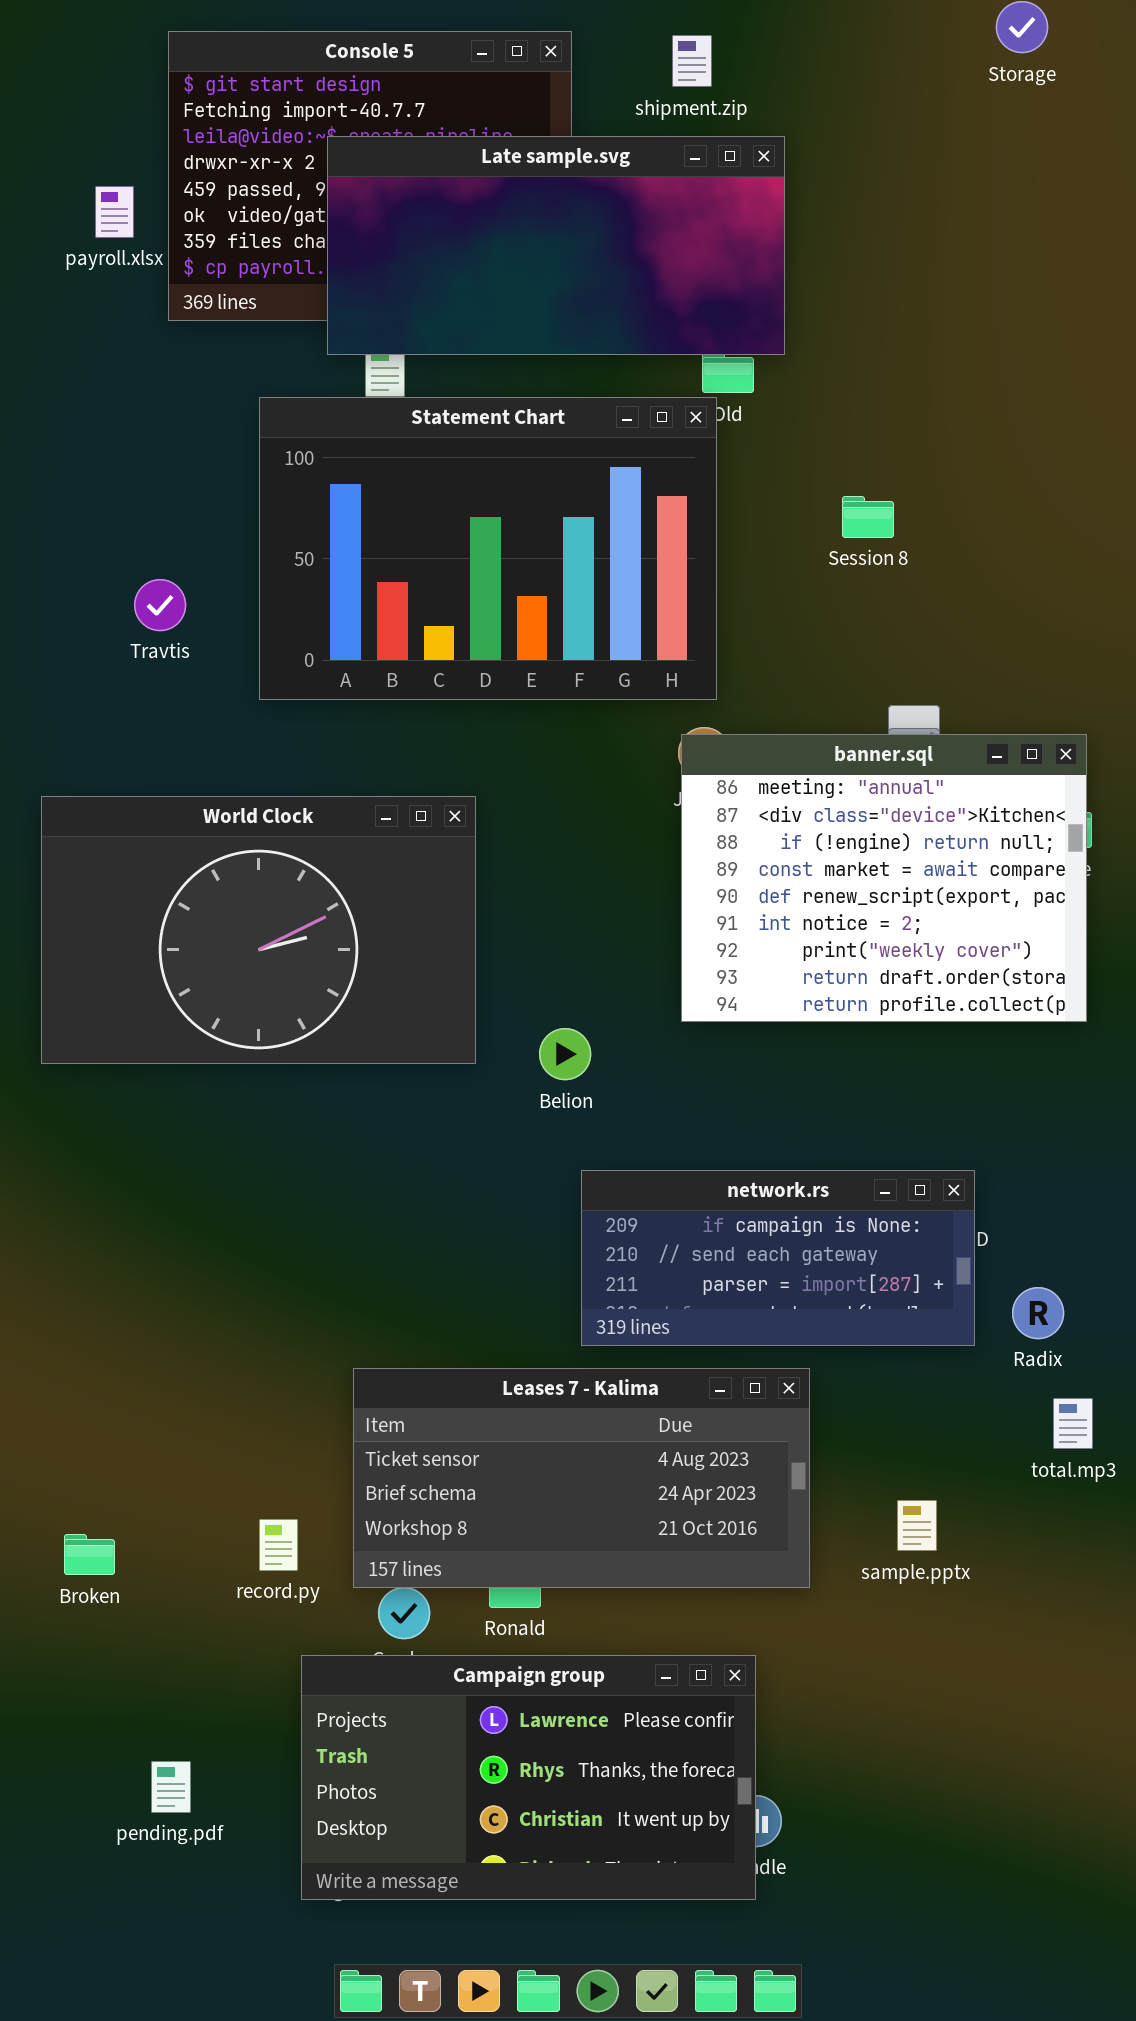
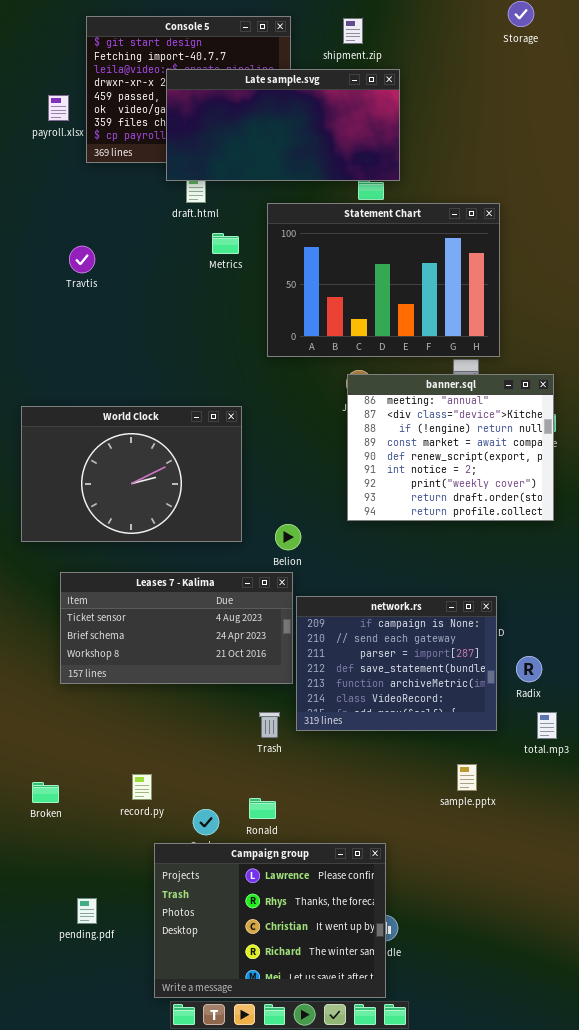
Statement Chart: [259,397,717,700] -> [267,203,500,357], moved
Travtis: [134,579,186,631] -> [69,246,95,273], moved
network.rs: [581,1170,975,1346] -> [296,596,497,731], resized
Leases 7 - Kalima: [353,1368,810,1588] -> [60,572,293,684], moved
Campaign group: [301,1655,756,1900] -> [154,843,386,998], resized

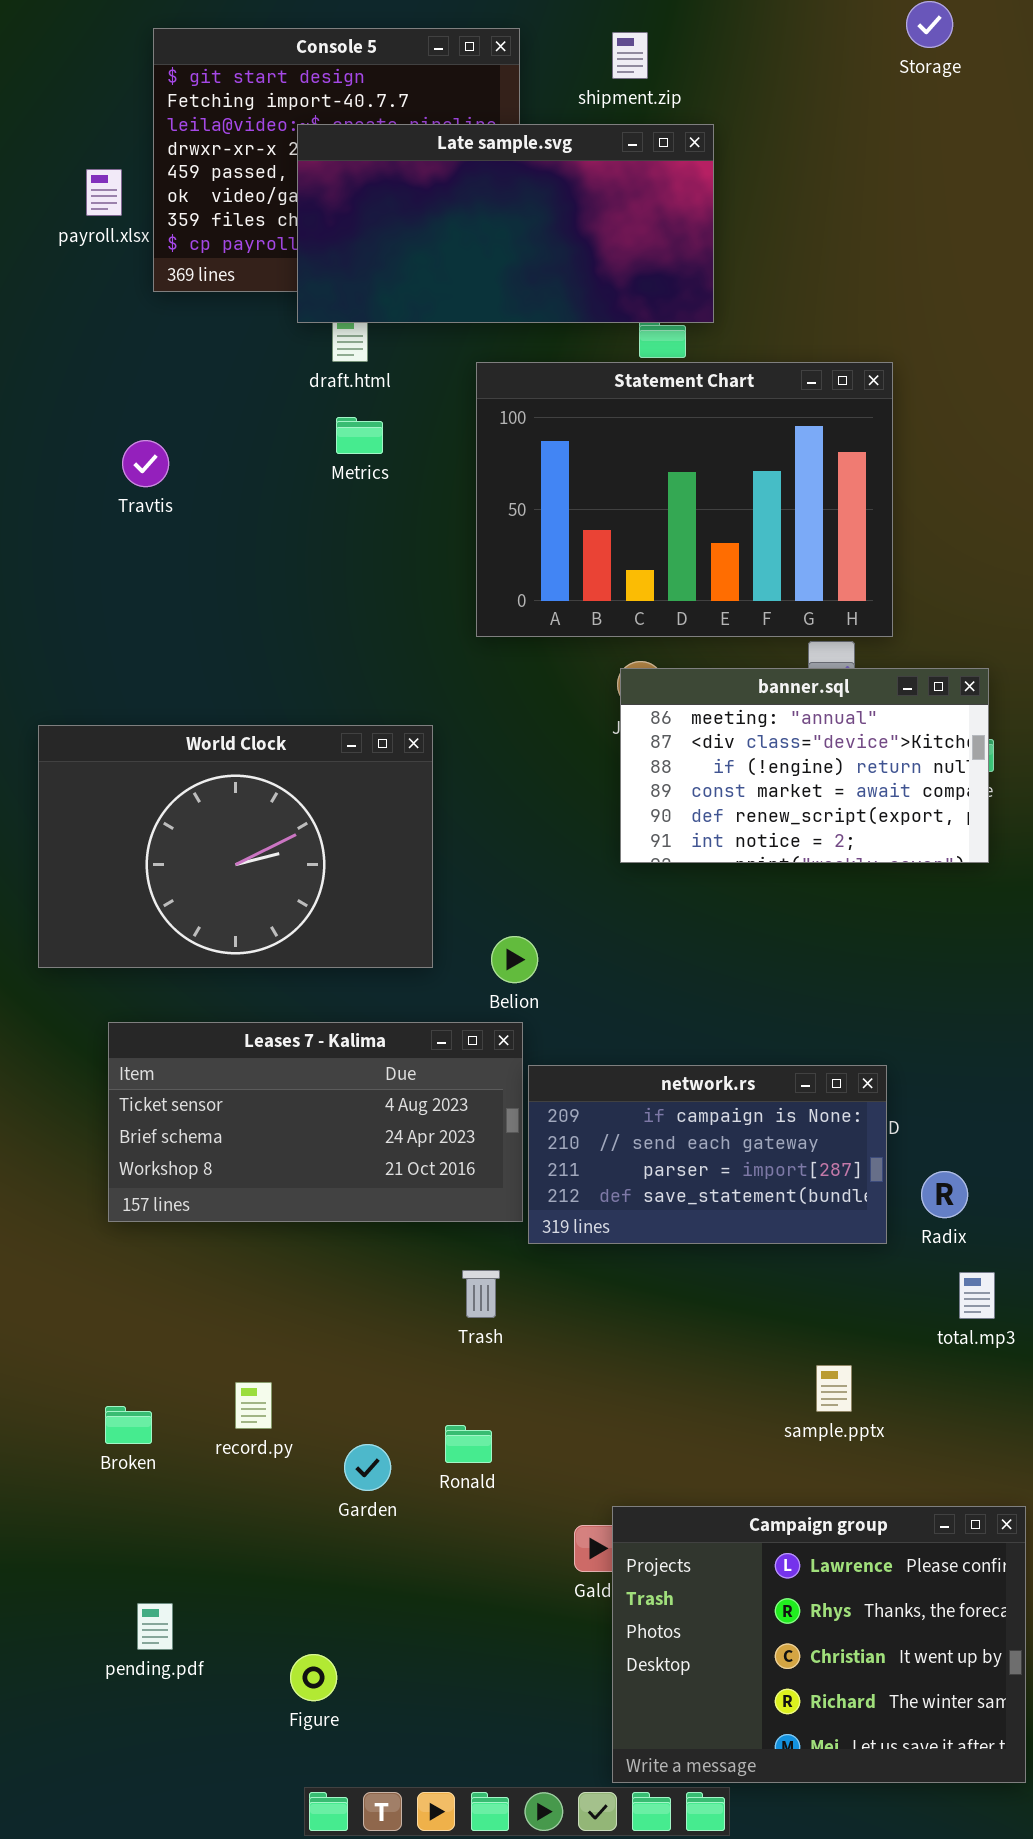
Metrics: [212,233,239,254] -> [336,417,383,454], moved
banner.sql: [347,374,554,521] -> [620,668,989,863], resized
network.rs: [296,596,497,731] -> [528,1065,887,1244], resized
Broken: [32,782,59,803] -> [105,1406,152,1444], moved
Campaign group: [154,843,386,998] -> [612,1506,1026,1783], moved

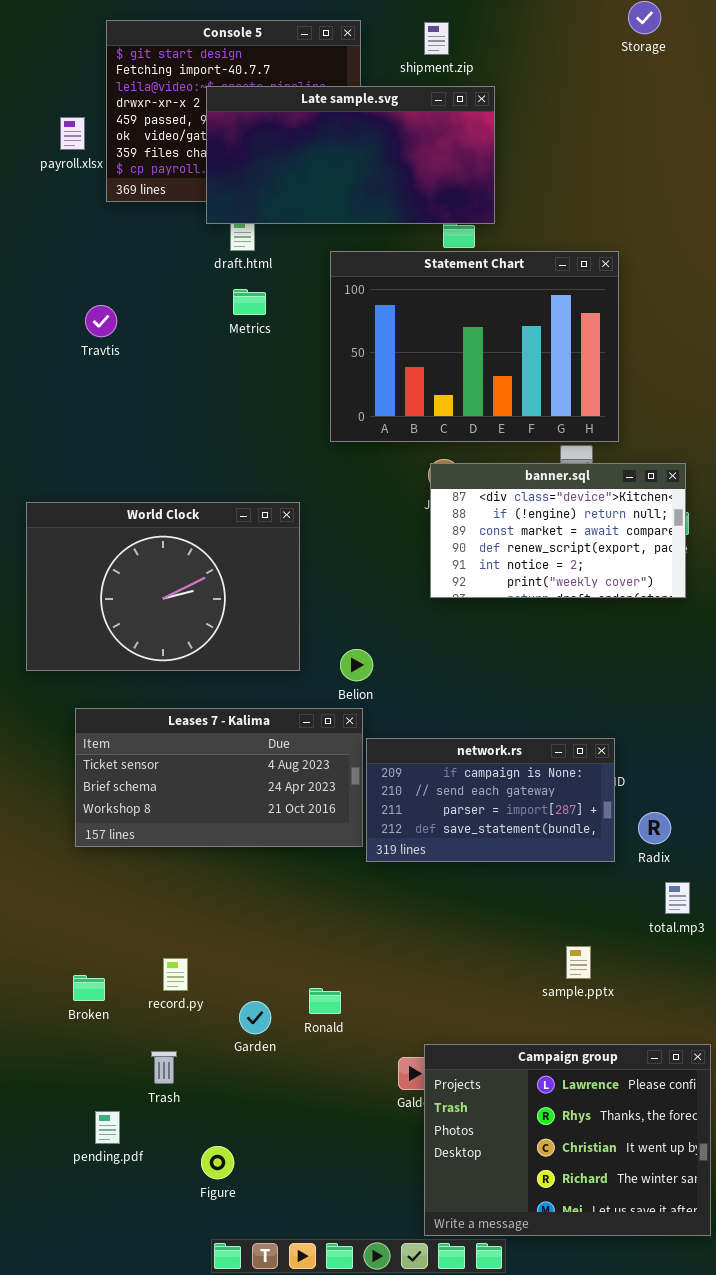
banner.sql: [620,668,989,863] -> [430,463,686,598], scrolled down 1 row
Trash: [462,1270,500,1318] -> [151,1051,177,1084], moved

